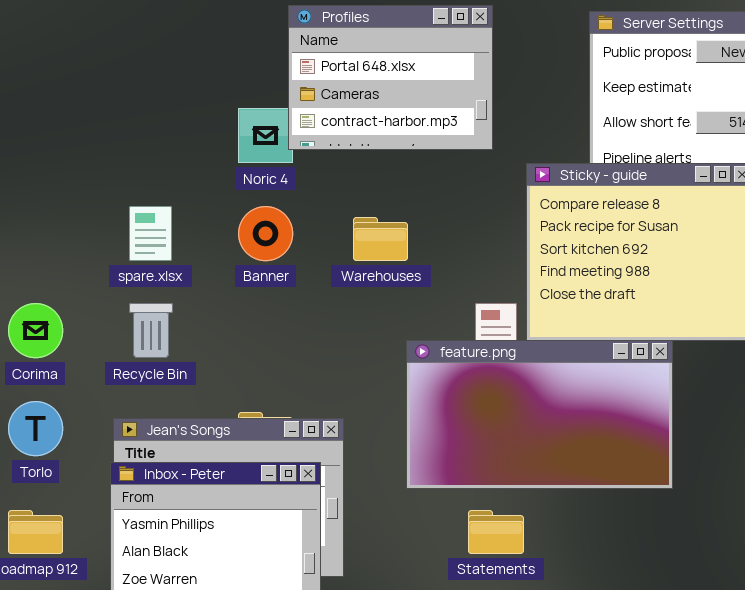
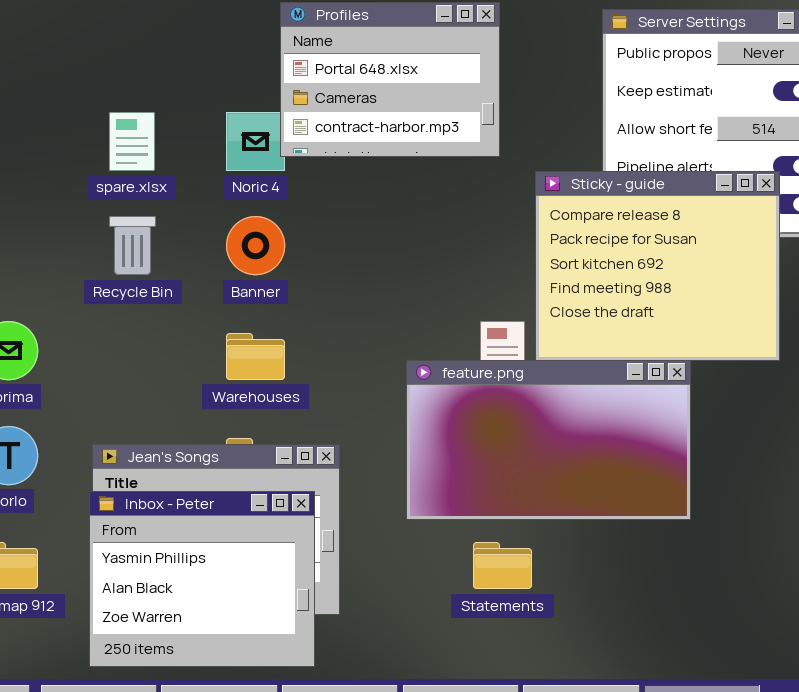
spare.xlsx: [129,206,172,261] -> [109,112,155,171], moved
Warehouses: [353,217,408,261] -> [226,333,285,380], moved
Recycle Bin: [129,303,173,358] -> [109,216,156,275], moved

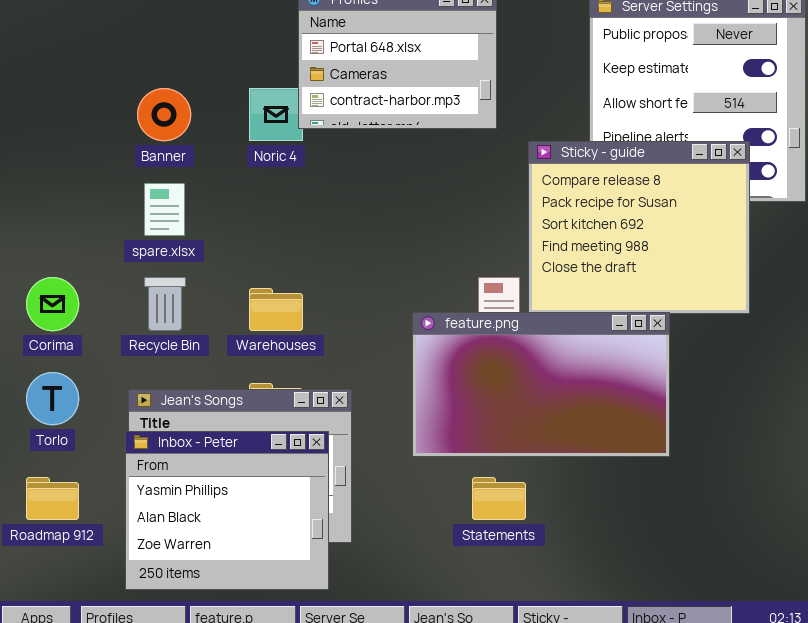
spare.xlsx: [109,112,155,171] -> [144,183,185,236], moved
Recycle Bin: [109,216,156,275] -> [144,277,186,331], moved
Banner: [226,216,285,275] -> [137,88,191,141], moved

